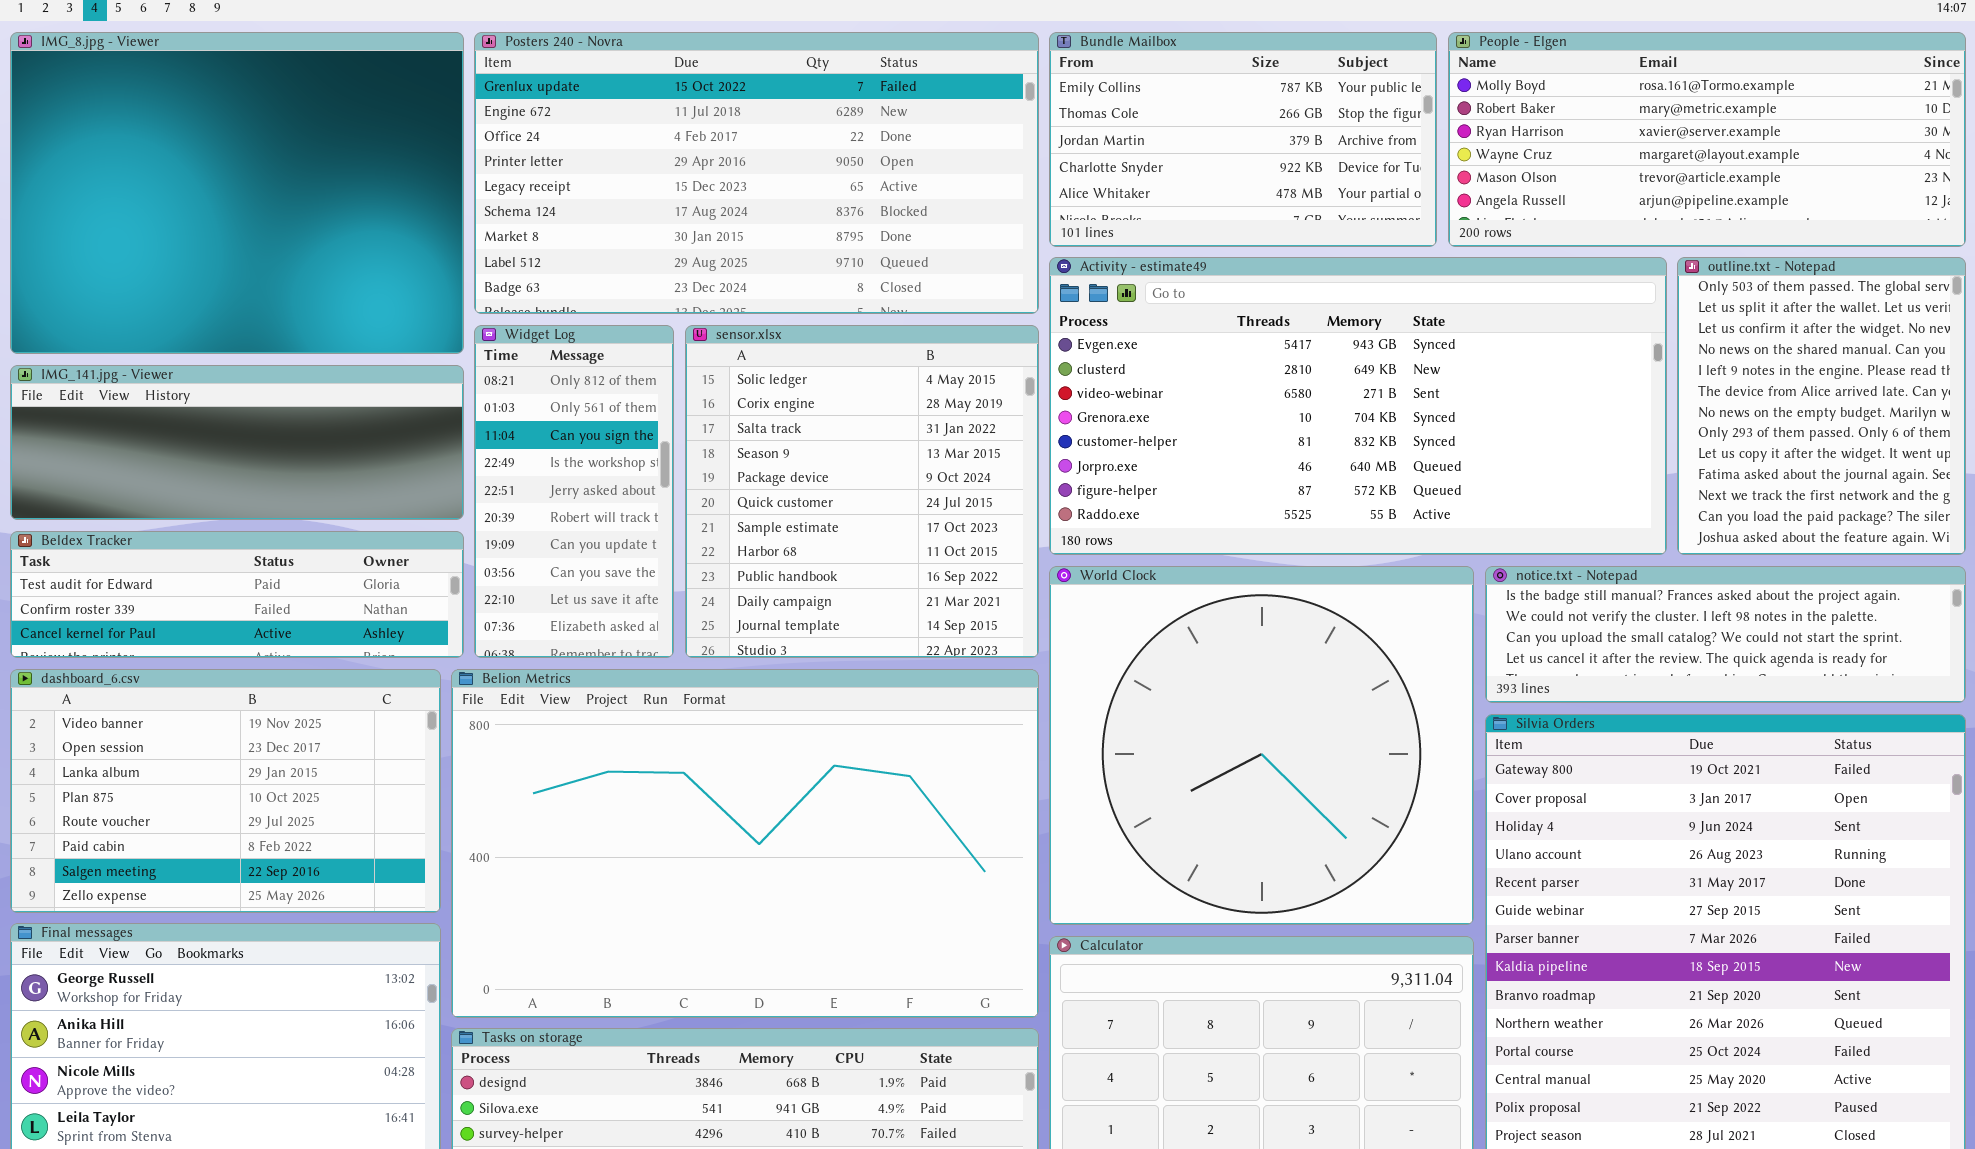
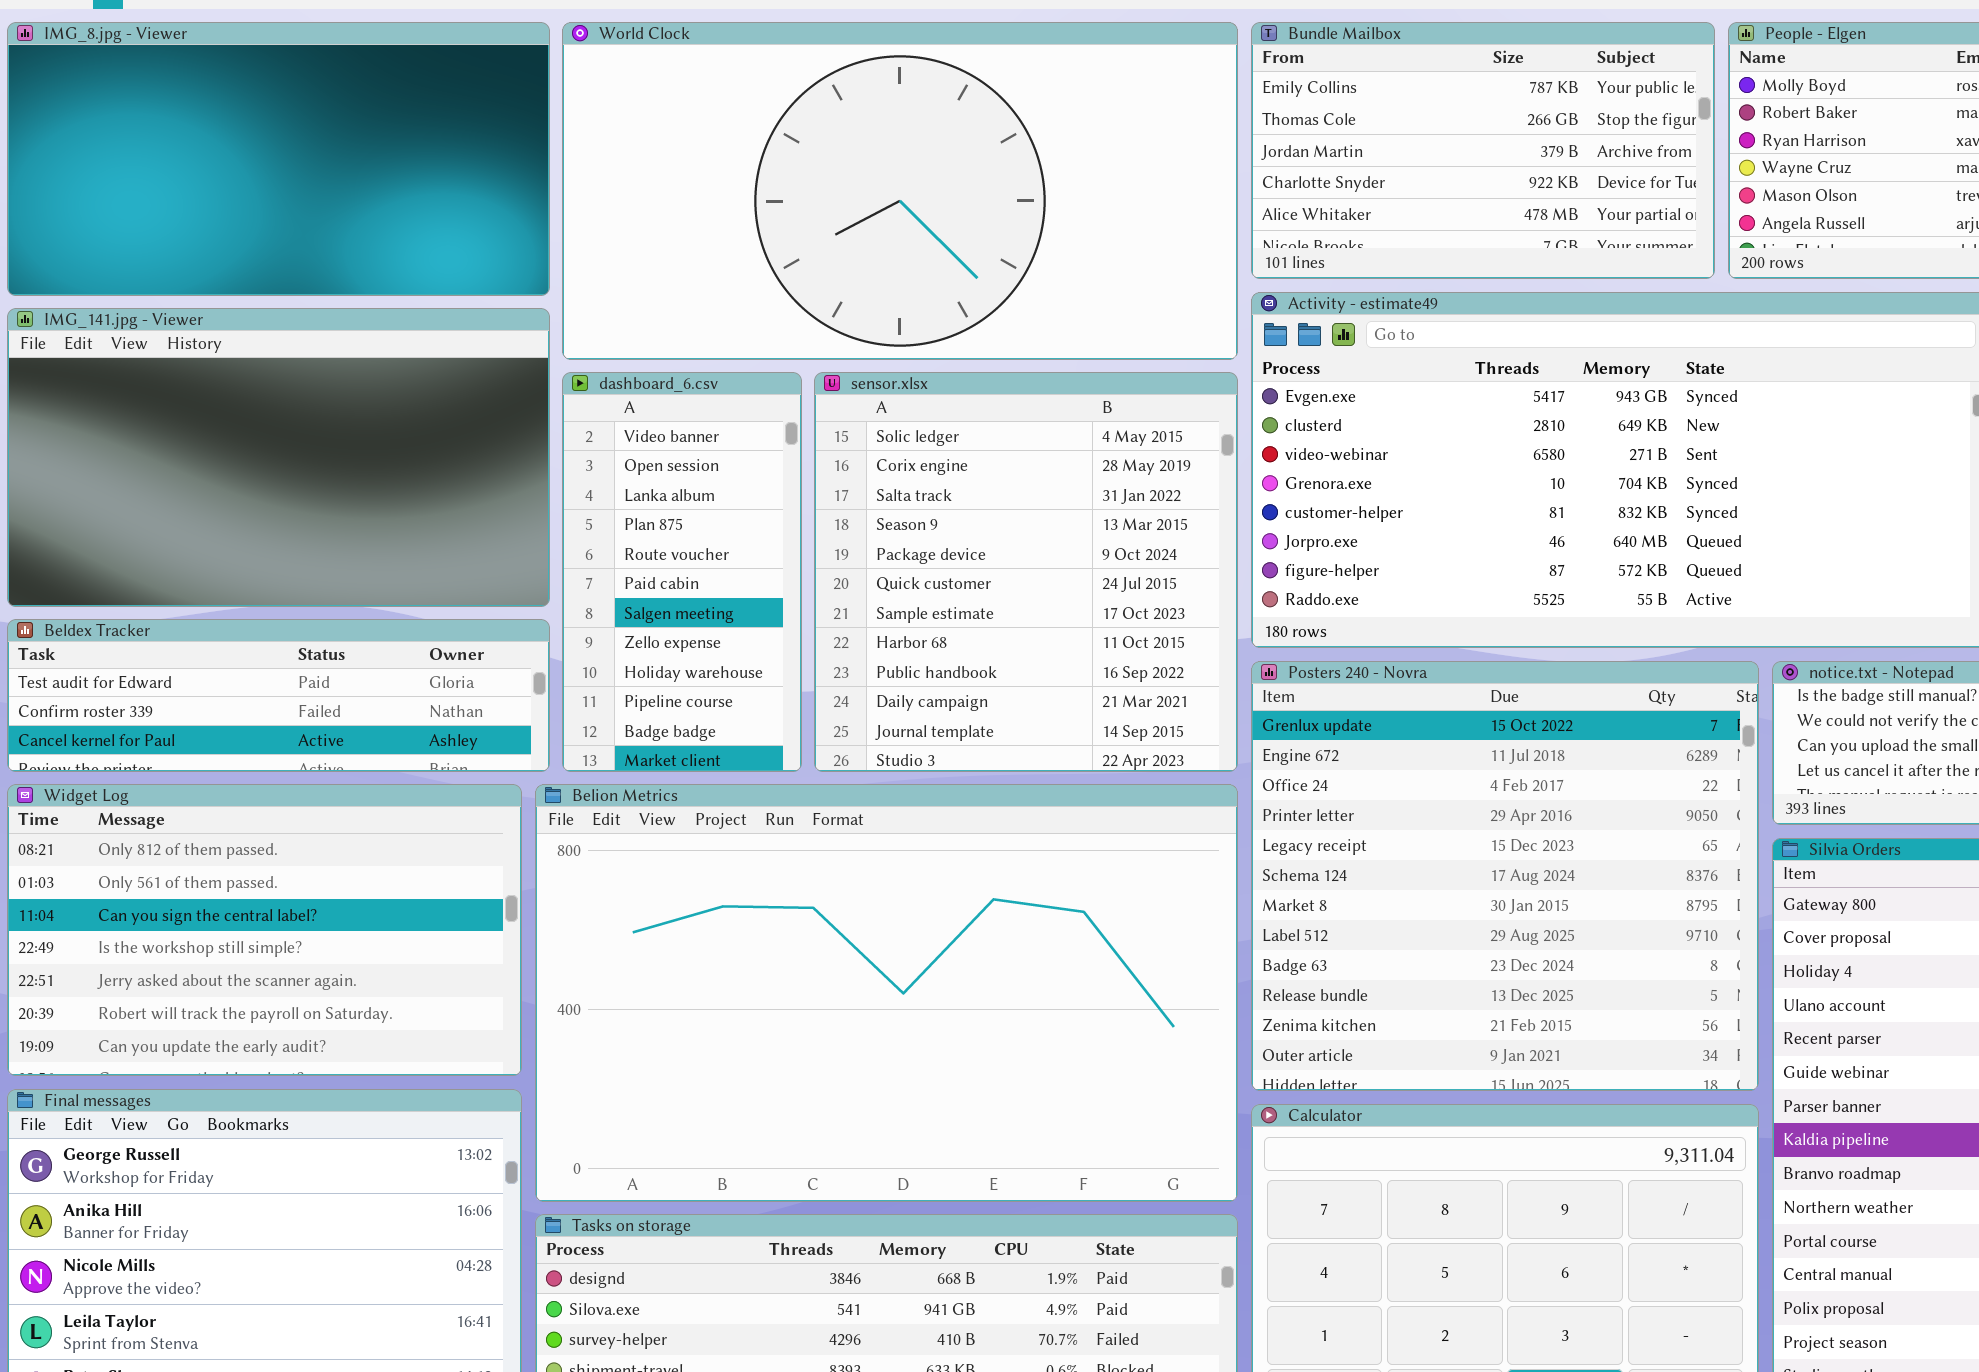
IMG_8.jpg - Viewer: [10,32,464,354] -> [7,22,550,296], resized
Posters 240 - Novra: [474,32,1039,314] -> [1251,661,1759,1091], moved, resized
Widget Log: [474,325,674,658] -> [7,784,522,1076], moved, resized
IMG_141.jpg - Viewer: [10,365,464,520] -> [7,308,550,607], resized
World Clock: [1049,566,1474,925] -> [562,22,1238,360], moved, resized
dashboard_6.csv: [10,669,441,913] -> [562,372,802,772], moved, resized

